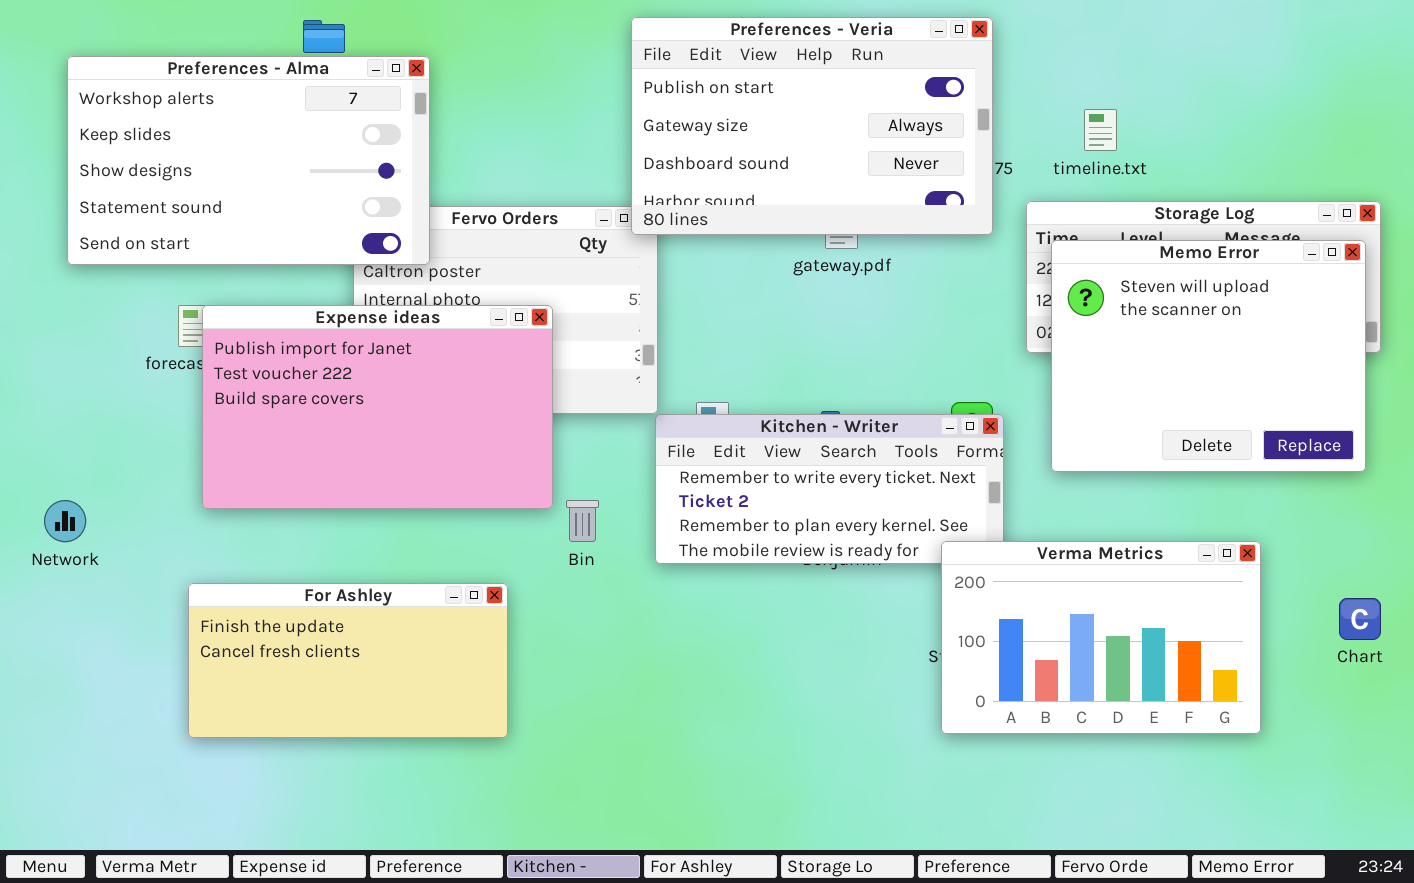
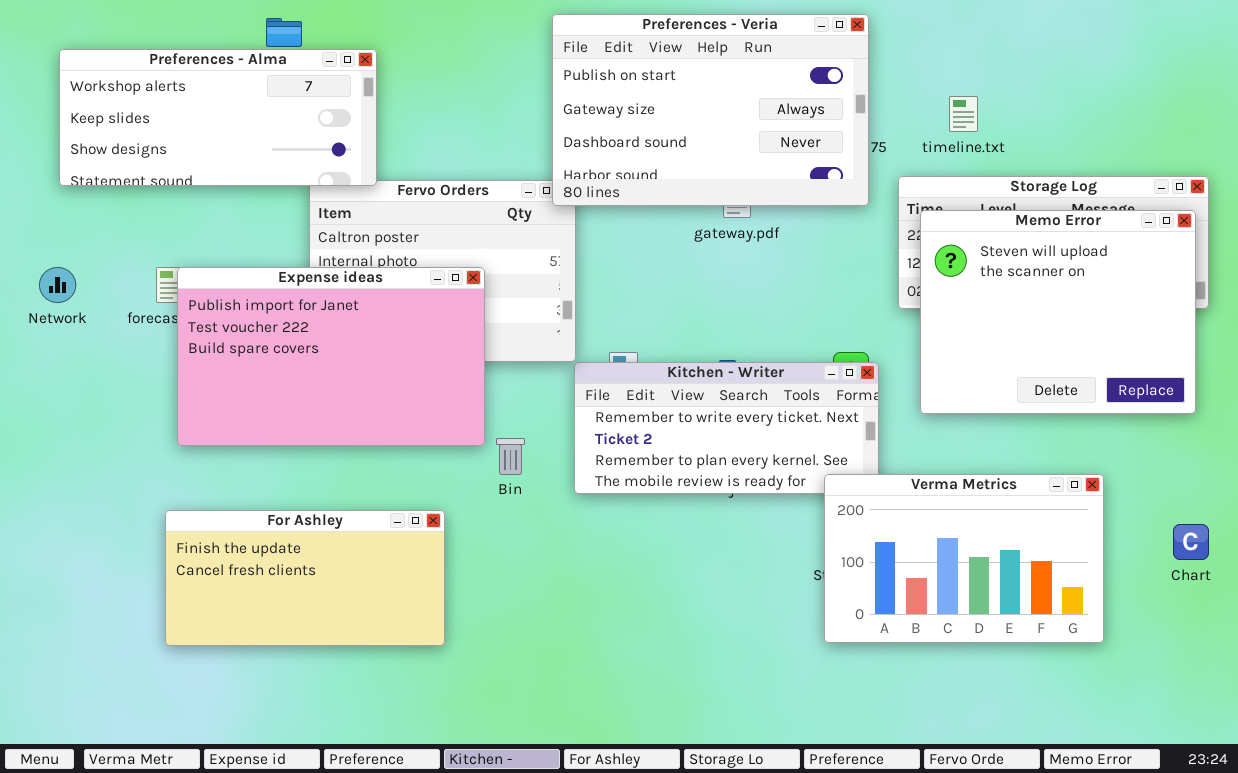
Preferences - Alma: [67,56,430,265] -> [59,49,377,186], resized
Network: [44,500,86,542] -> [39,267,76,303], moved

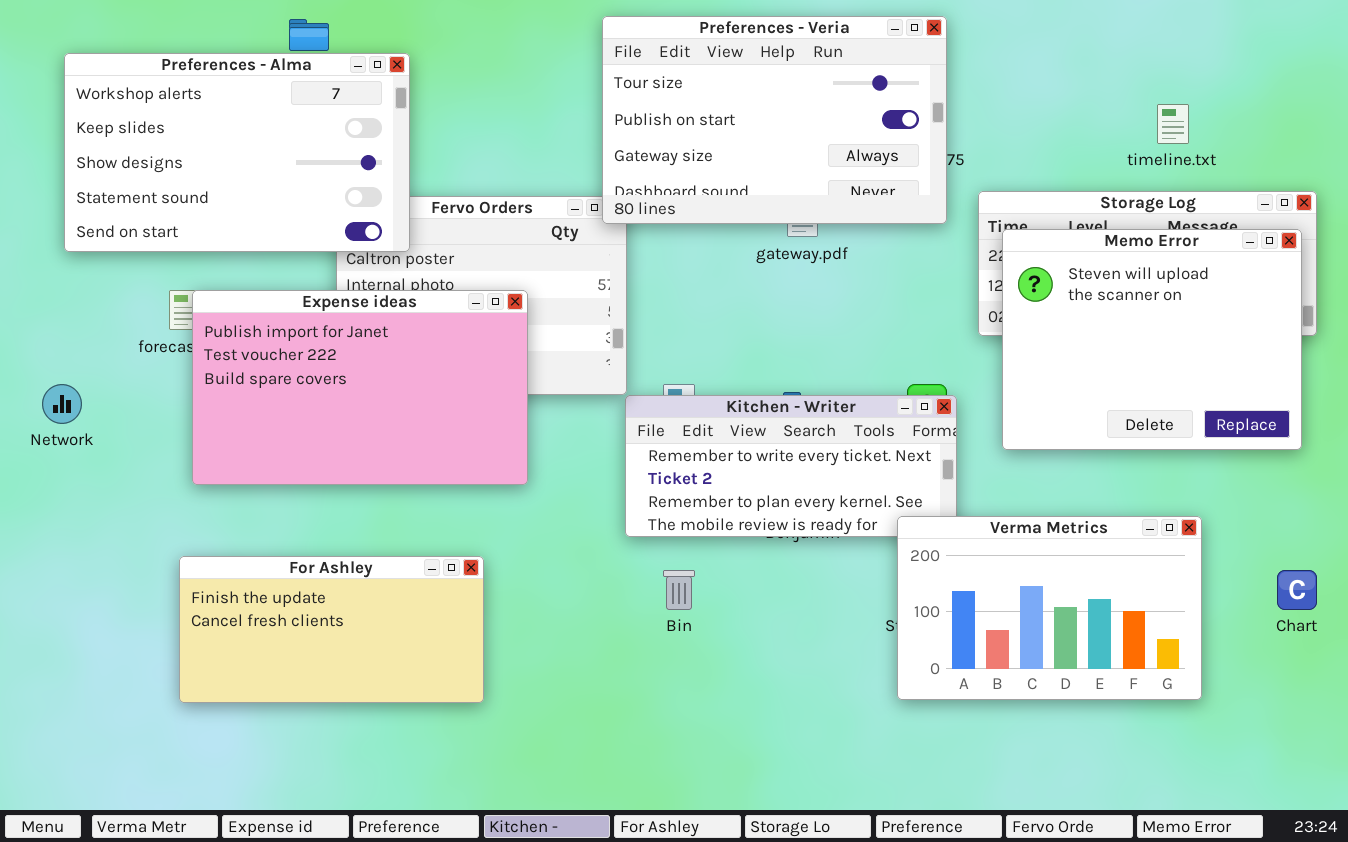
Preferences - Veria: [552,14,869,206] -> [602,16,947,224], scrolled up 1 row
Preferences - Alma: [59,49,377,186] -> [64,53,410,252], resized
timeline.txt: [949,96,978,132] -> [1157,104,1189,144], moved
Network: [39,267,76,303] -> [42,384,82,424], moved
Bin: [496,438,525,475] -> [663,570,695,610], moved

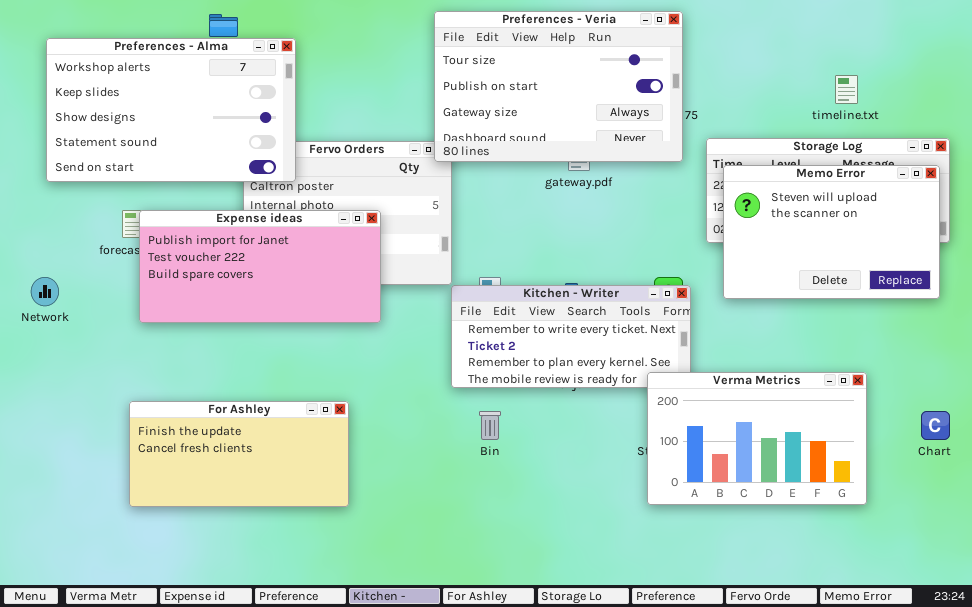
Memo Error: [1002,229,1302,450] -> [723,165,940,299], resized
Expense ideas: [192,290,528,485] -> [139,210,381,323], resized

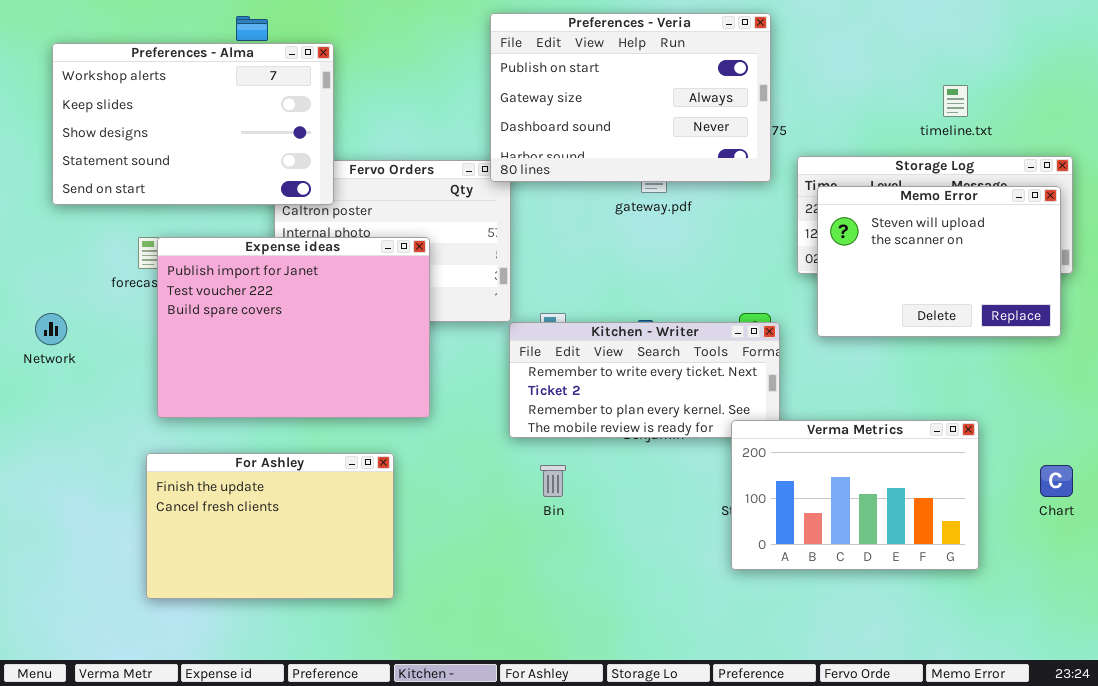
Preferences - Veria: [434,11,683,162] -> [490,13,771,182], scrolled down 1 row
Expense ideas: [139,210,381,323] -> [157,237,430,418], resized
For Ashley: [129,401,349,507] -> [146,453,394,599], resized

